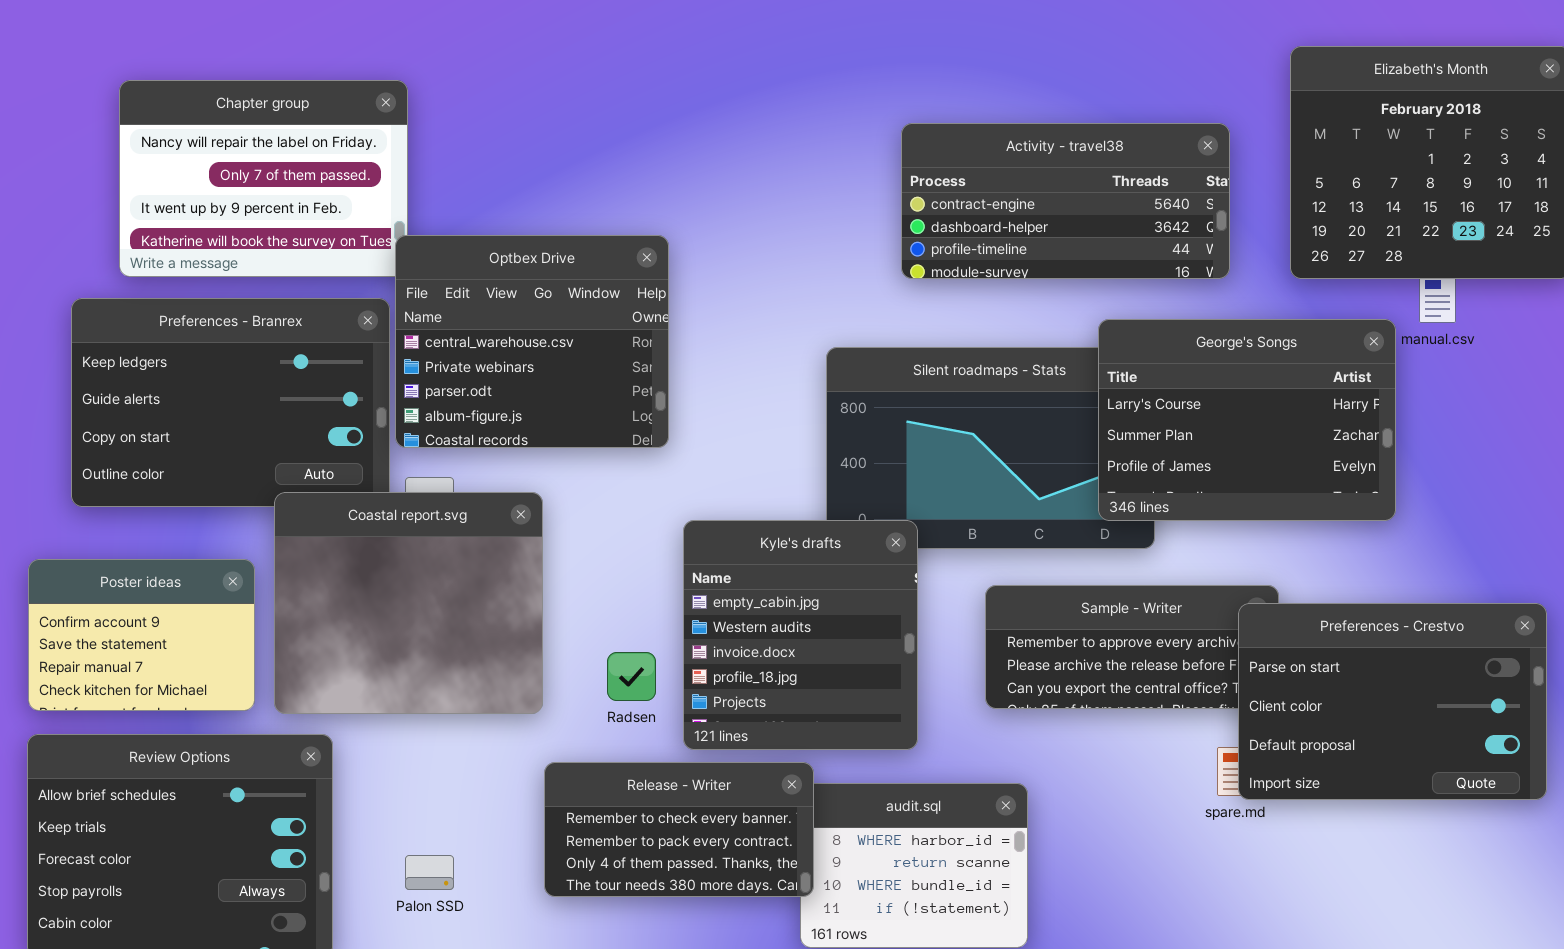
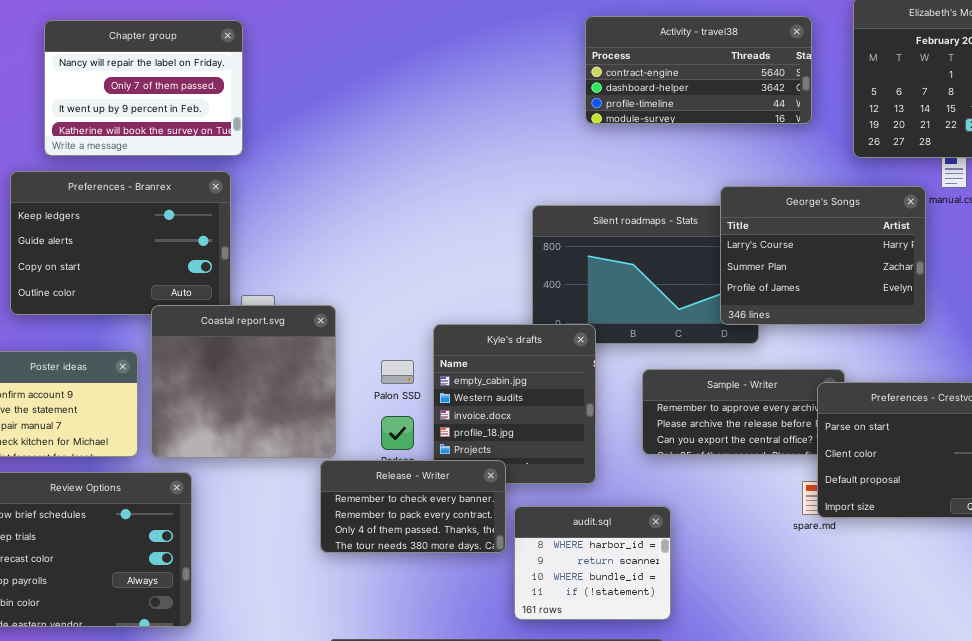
Activity - travel38: [901,123,1230,279] -> [585,16,812,124], moved
Optbex Drive: [395,235,669,448] -> none, closed
Release - Writer: [544,762,814,897] -> [320,460,506,553], moved
Palon SSD: [405,855,454,890] -> [381,360,414,384], moved

